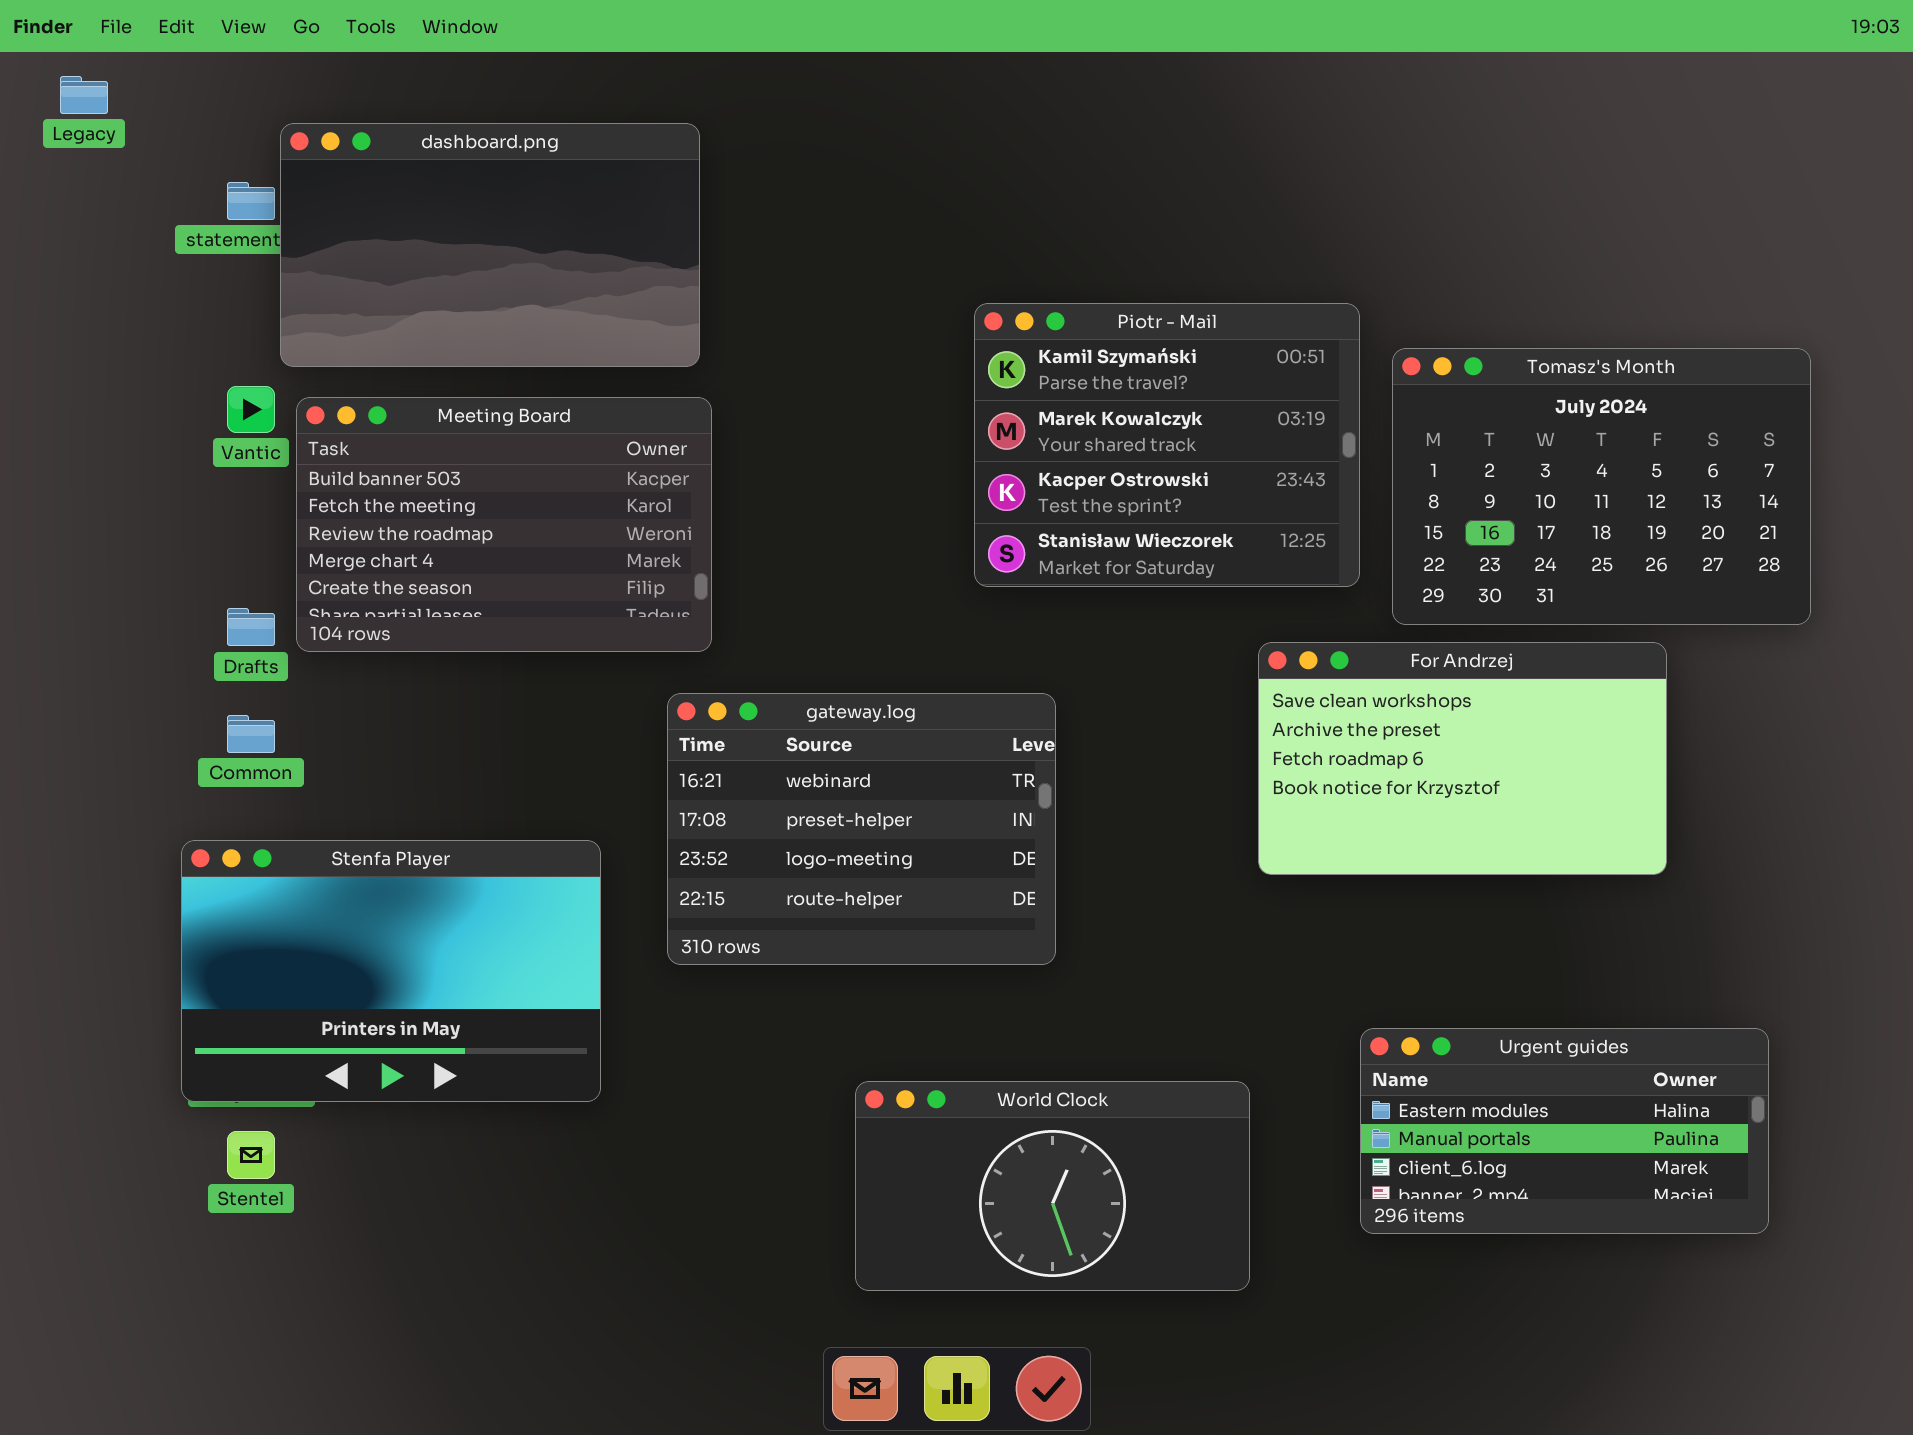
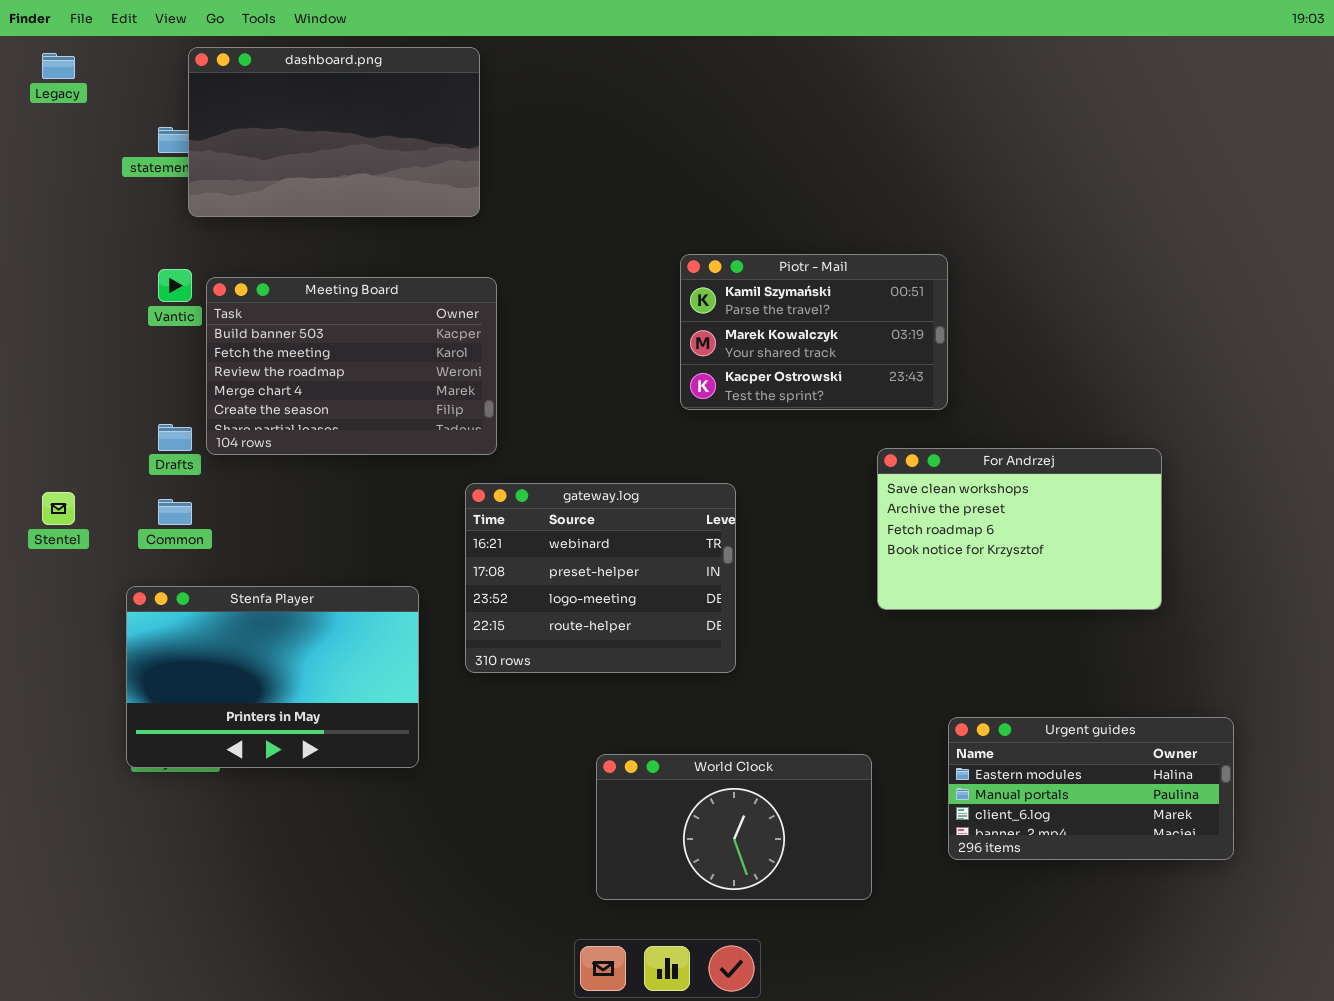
dashboard.png: [280,123,700,367] -> [188,47,480,217], moved
Piotr - Mail: [974,303,1360,587] -> [680,254,948,410], resized
Tomasz's Month: [1392,348,1811,625] -> none, closed
Stentel: [227,1131,275,1179] -> [42,492,75,525], moved

